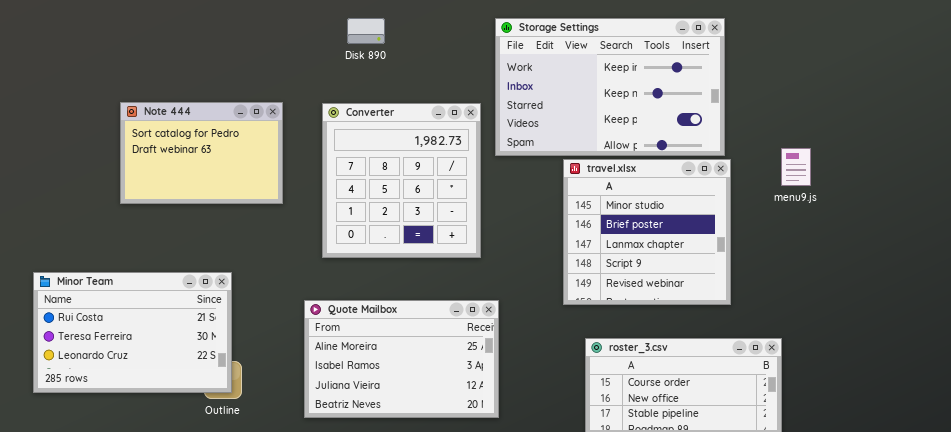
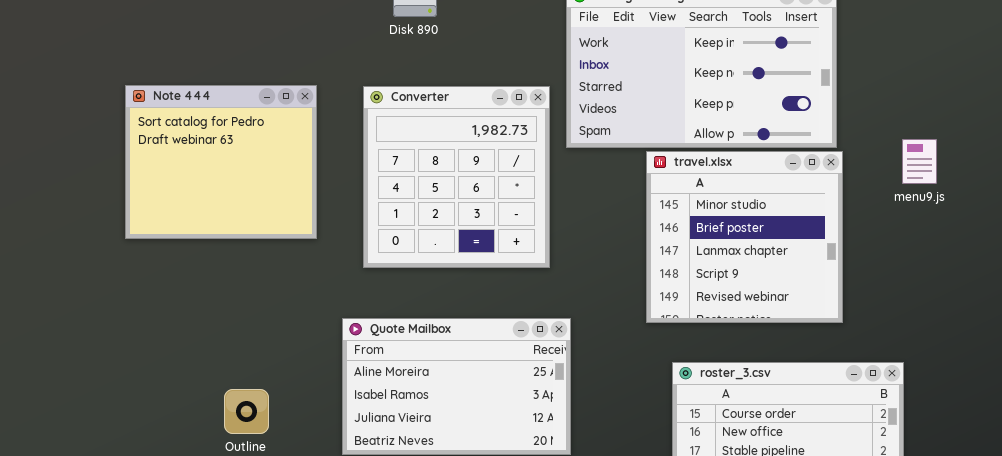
Note 444: [120,102,283,204] -> [125,85,317,239], resized
Minor Team: [33,272,232,393] -> none, closed

